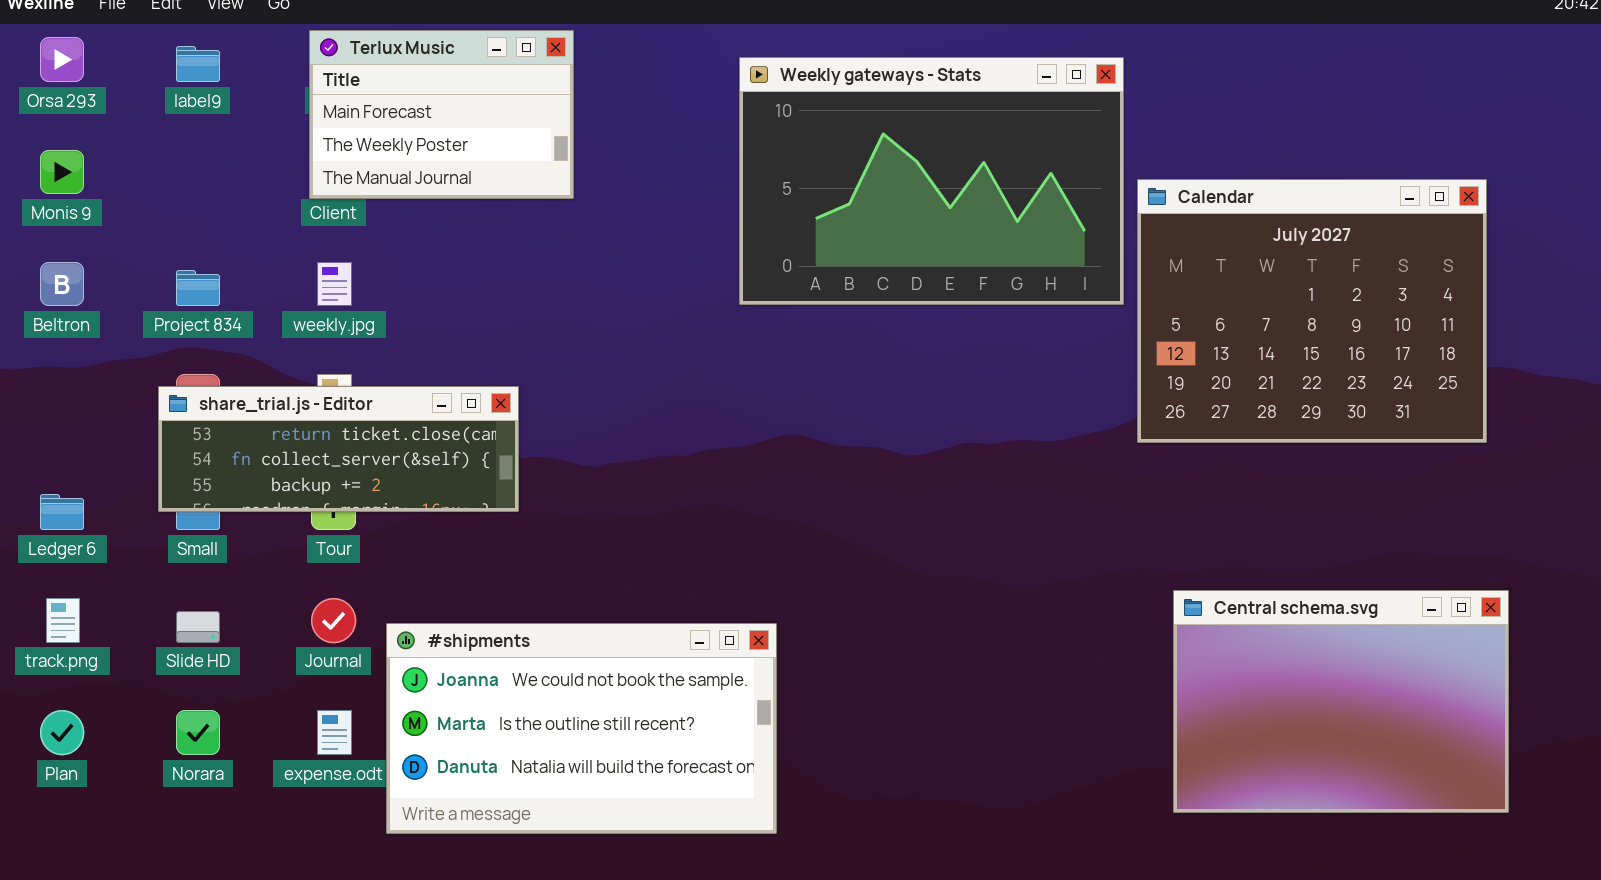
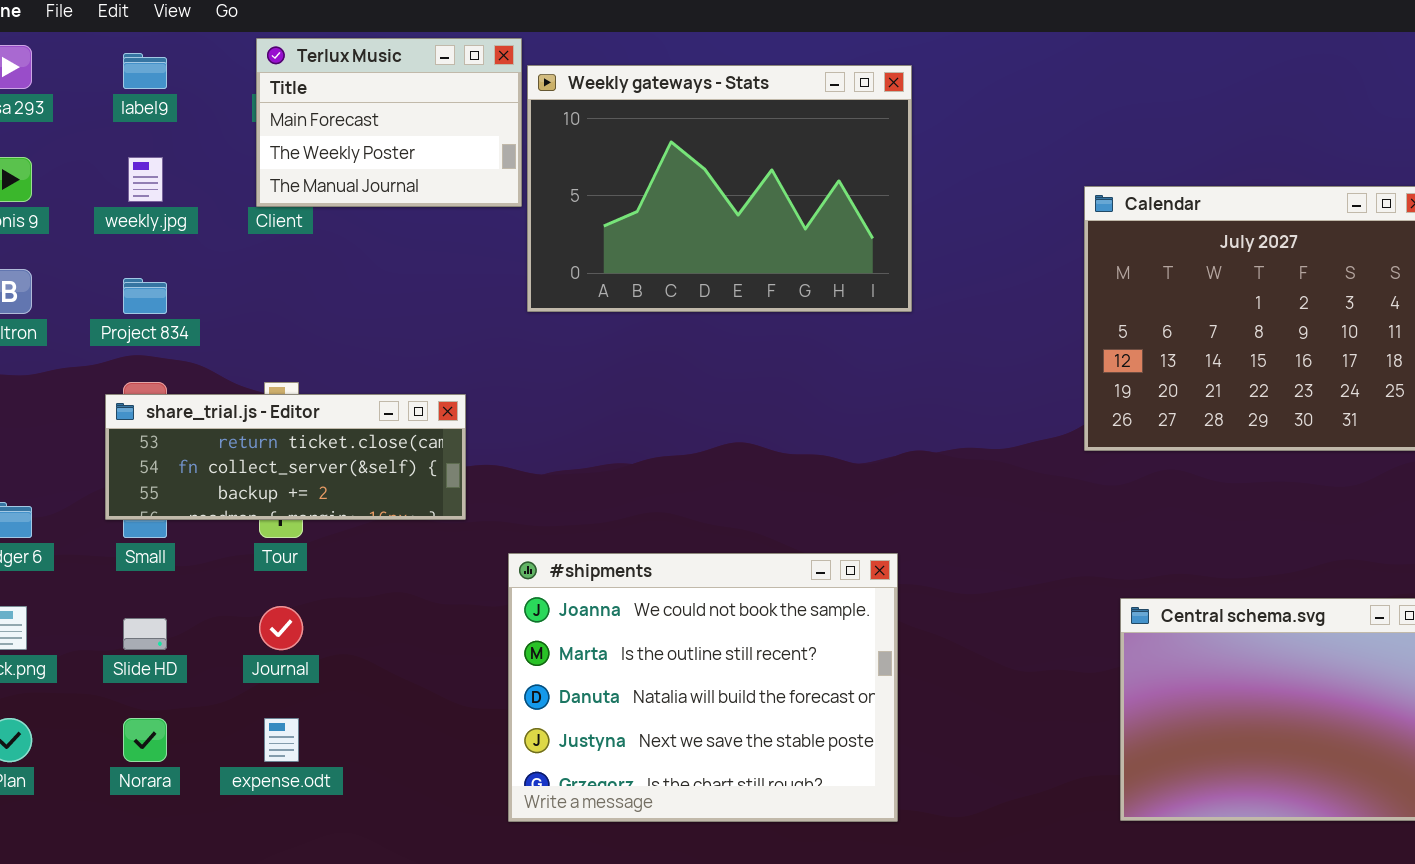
Weekly gateways - Stats: [739,57,1124,305] -> [527,65,912,312], moved
weekly.jpg: [317,262,352,306] -> [128,157,163,202], moved
#shipments: [386,623,777,834] -> [508,553,898,822], moved, resized

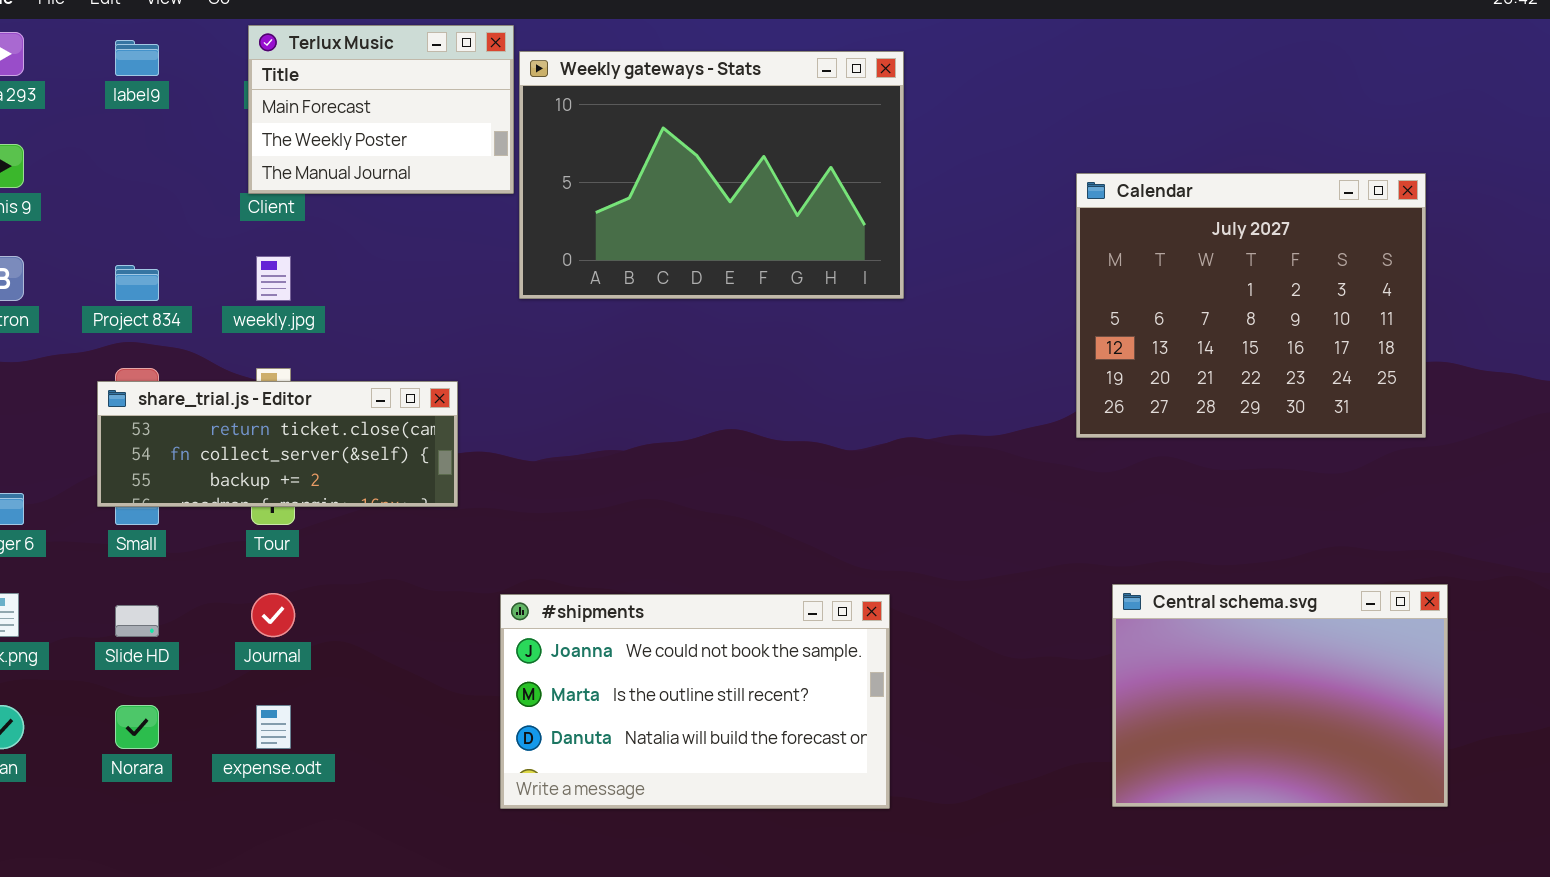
weekly.jpg: [128,157,163,202] -> [256,256,291,301], moved
#shipments: [508,553,898,822] -> [500,594,890,809], resized

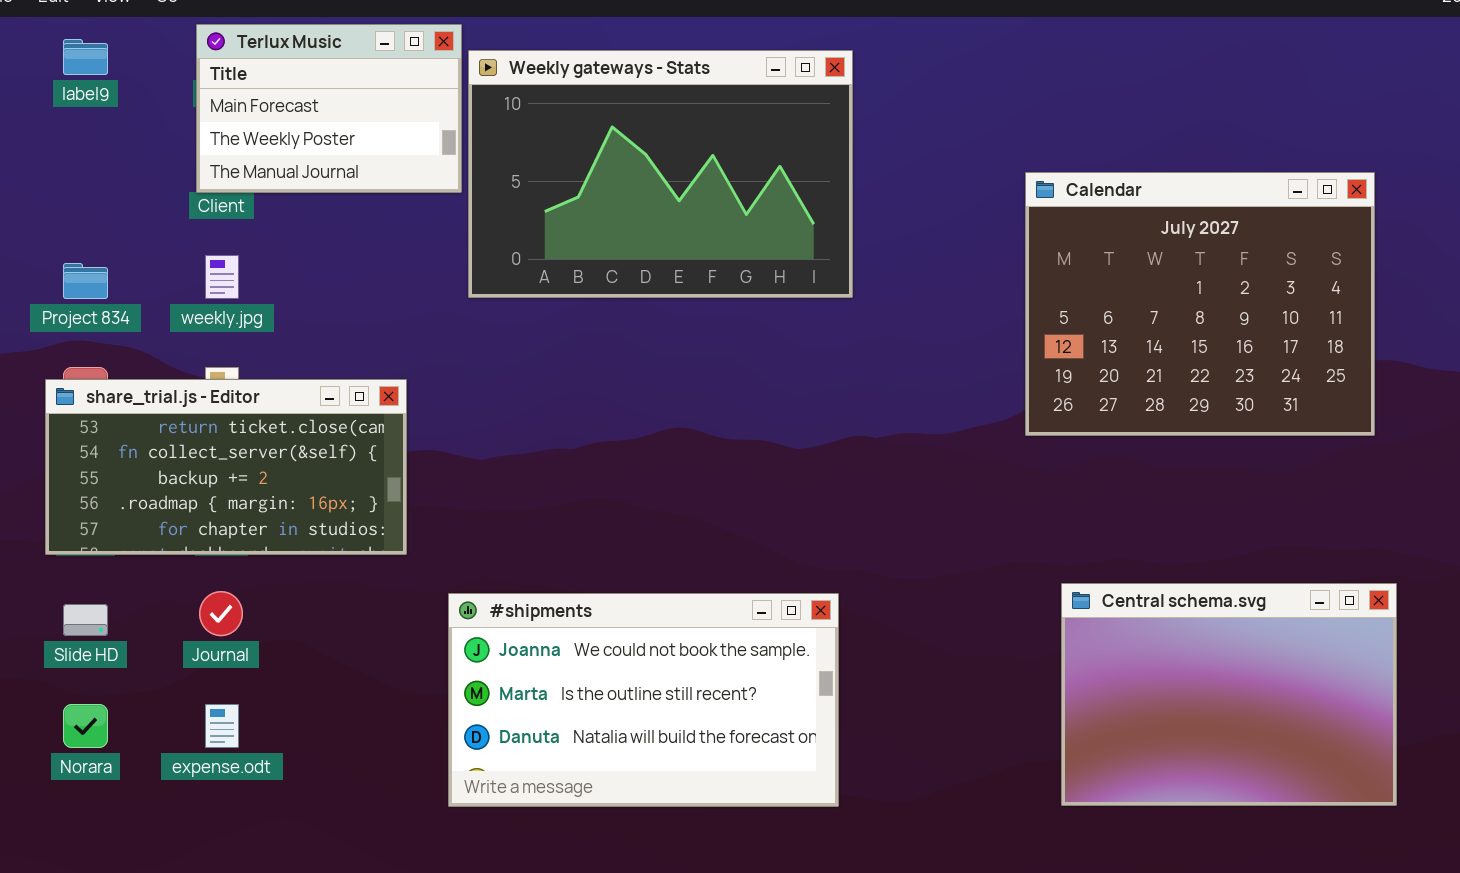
share_trial.js - Editor: [97,381,458,507] -> [45,379,407,555], resized

